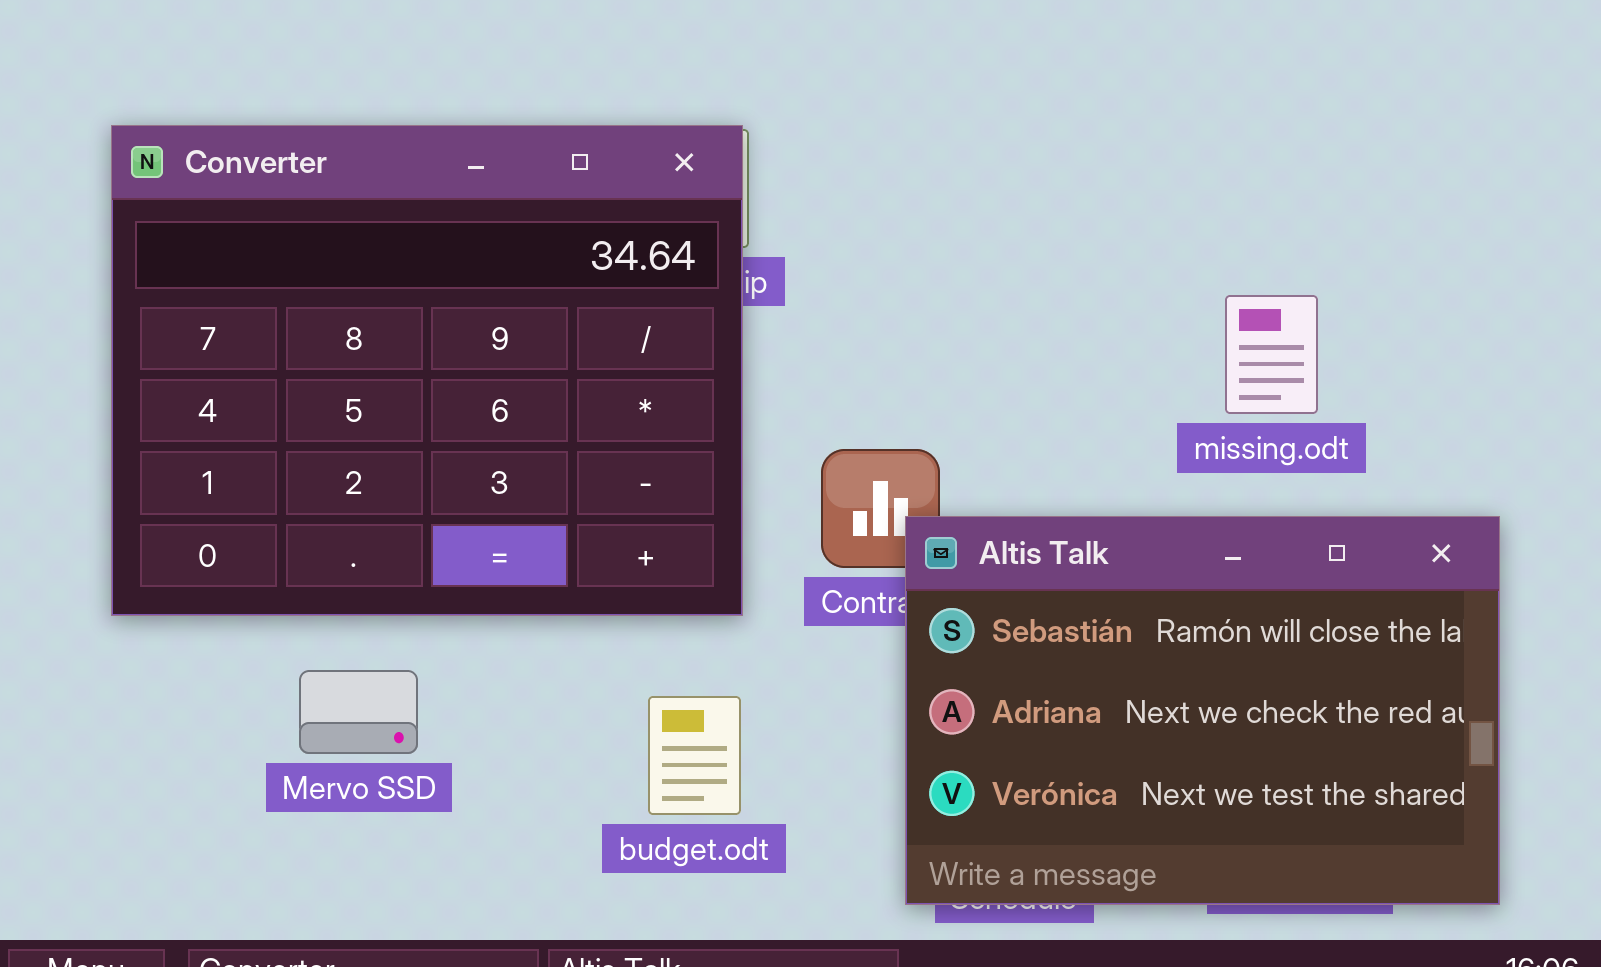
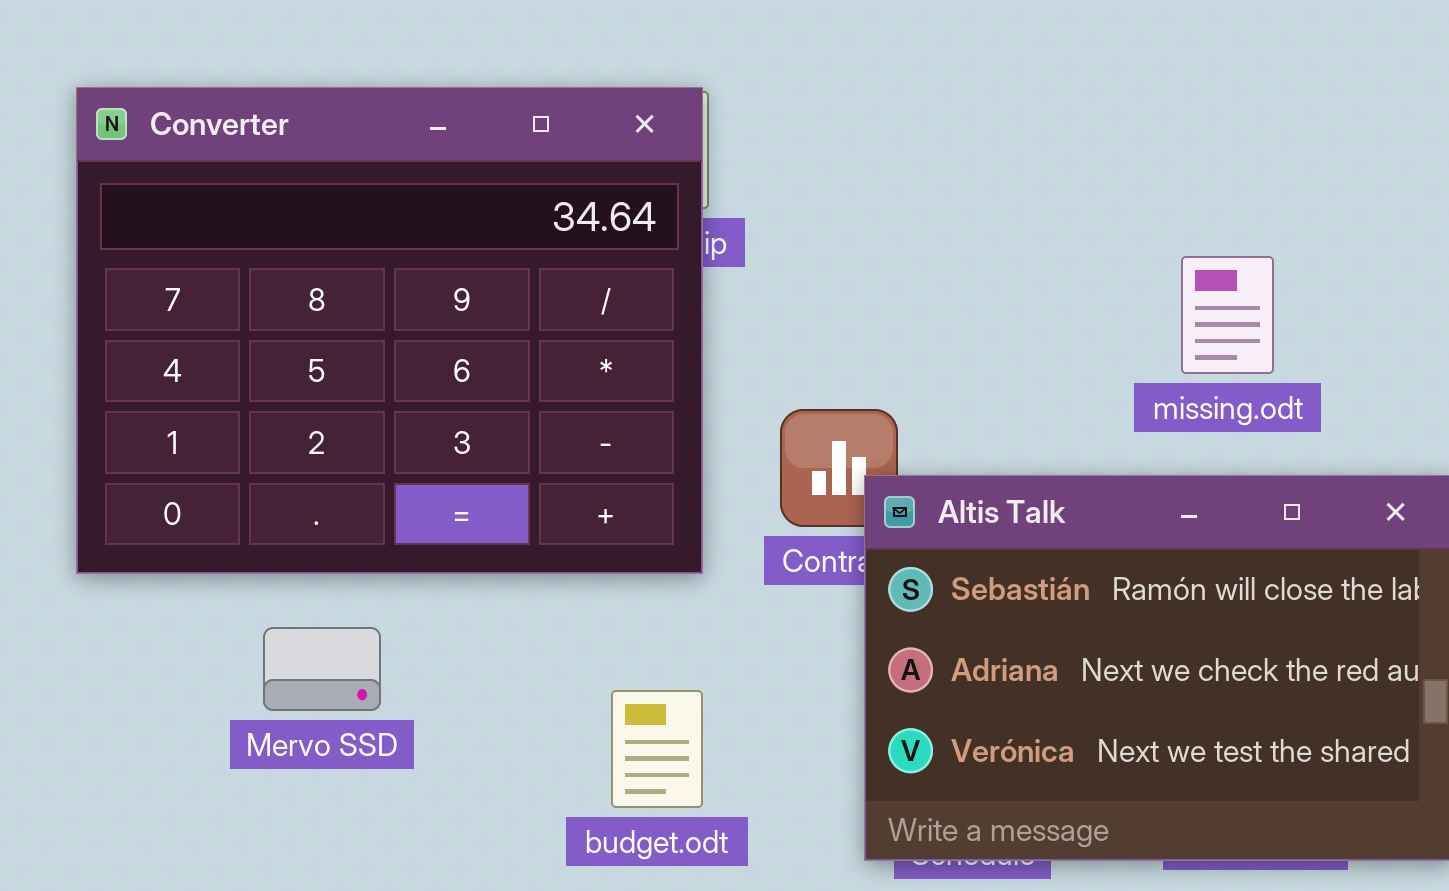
budget.odt: [648,696,741,815] -> [611,690,703,808], moved

